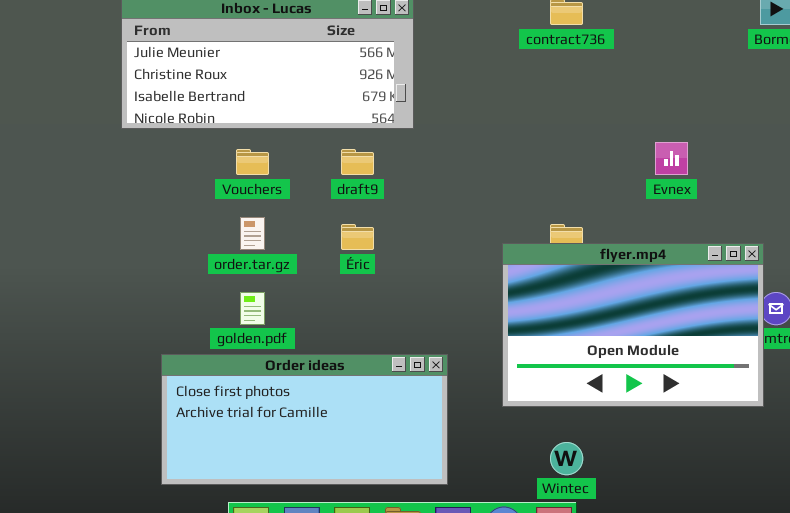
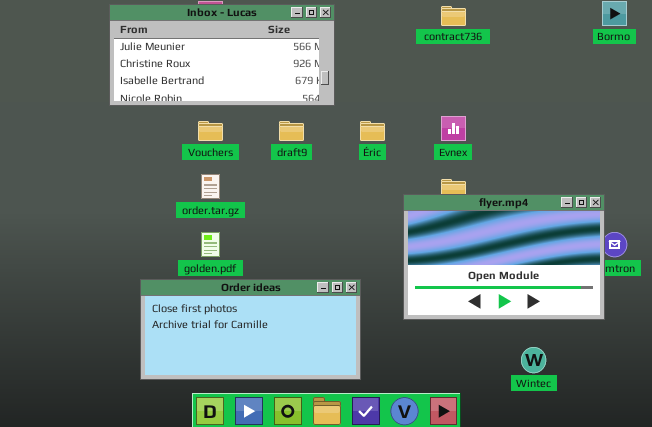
Evnex: [655,142,688,175] -> [441,116,466,141], moved
Éric: [341,224,374,250] -> [360,121,385,141], moved
Wintec: [550,442,583,475] -> [521,347,546,373], moved

